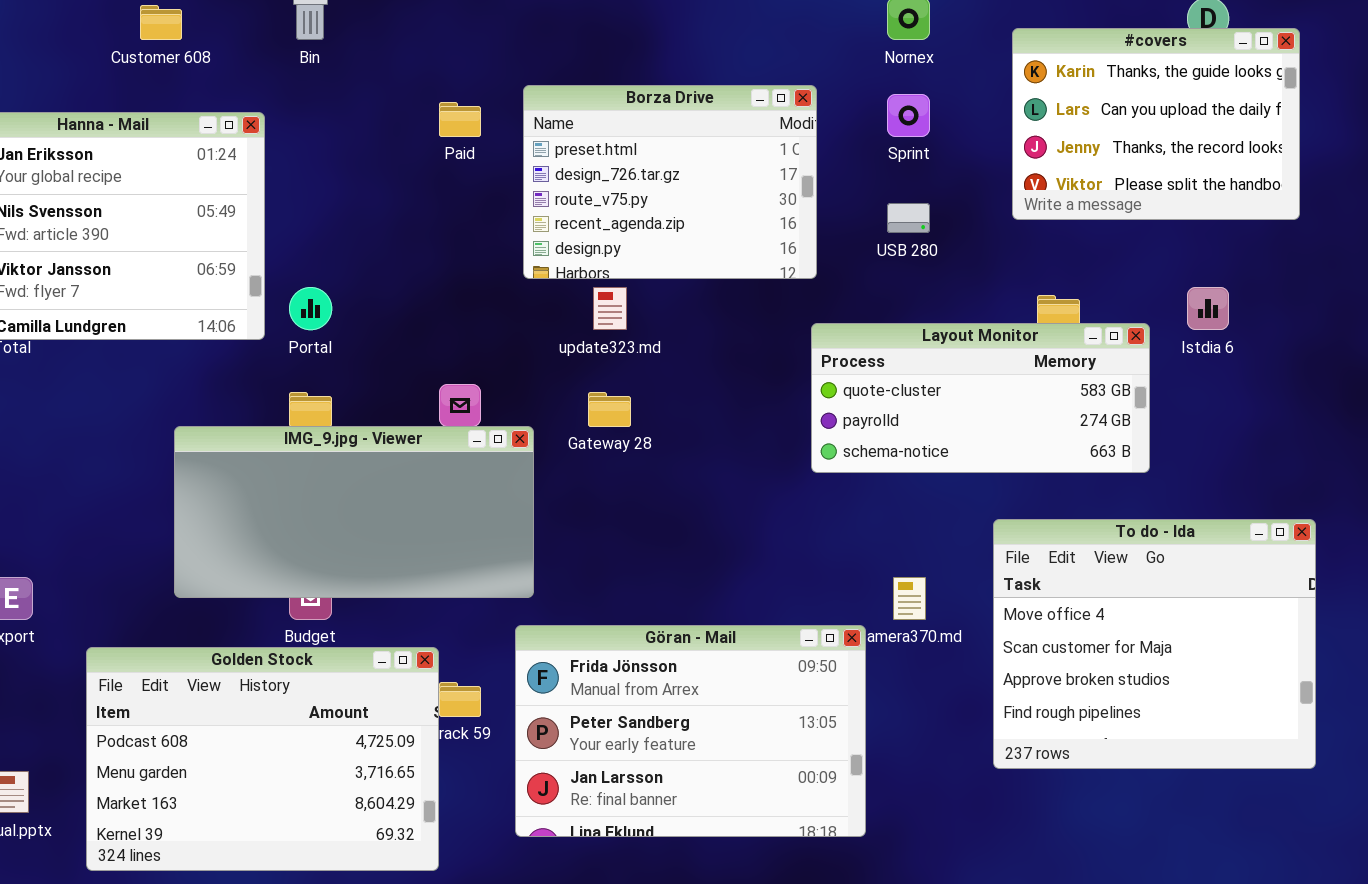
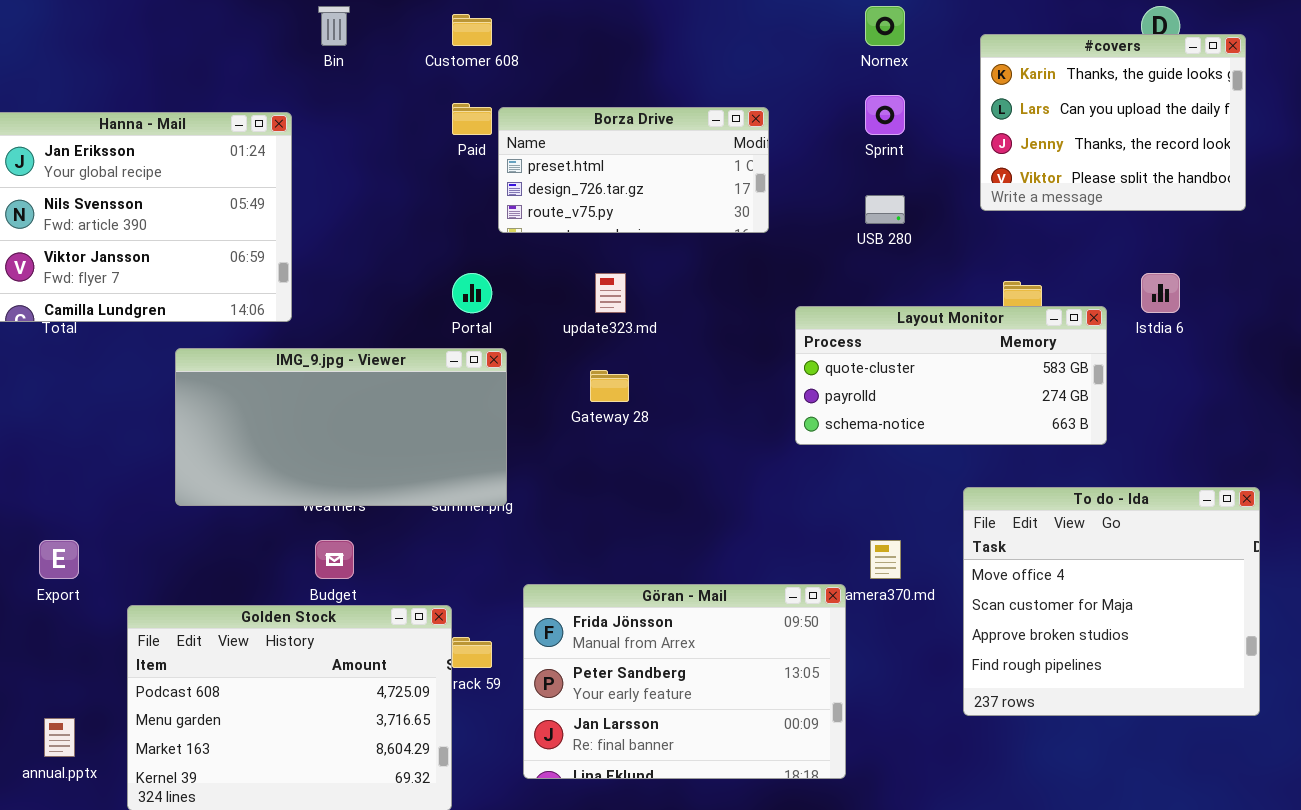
Customer 608: [140,5,182,40] -> [452,14,492,46], moved
Borza Drive: [523,85,817,279] -> [498,107,769,233], moved, resized
Portal: [289,287,332,330] -> [452,273,492,313], moved
IMG_9.jpg - Viewer: [174,426,534,598] -> [175,348,507,506], moved

